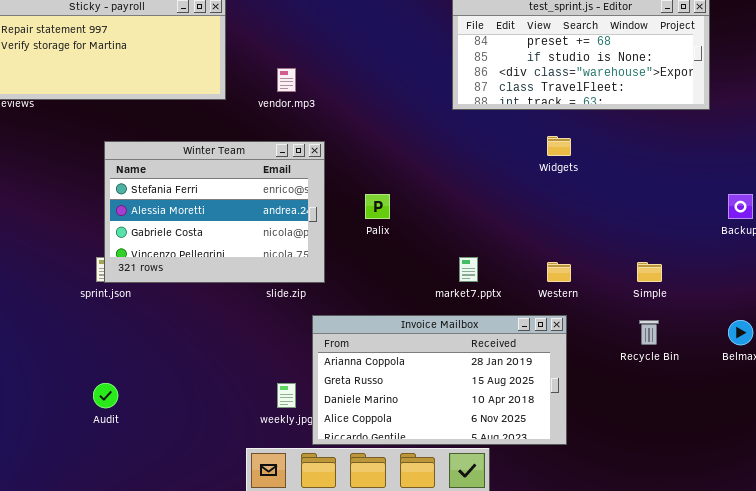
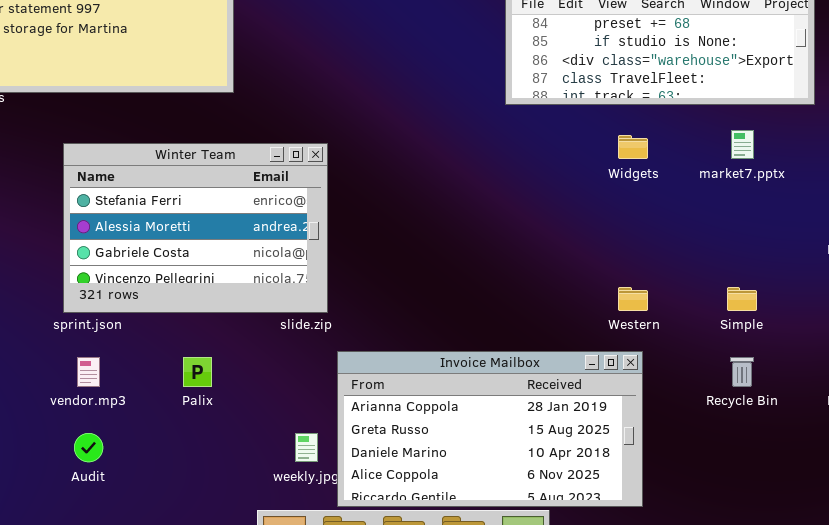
vendor.mp3: [277,68,296,92] -> [77,357,100,387], moved
Winter Team: [104,141,325,283] -> [63,143,328,313], moved
Palix: [365,194,390,219] -> [183,357,212,387], moved
market7.pptx: [459,257,478,282] -> [731,130,754,159], moved

